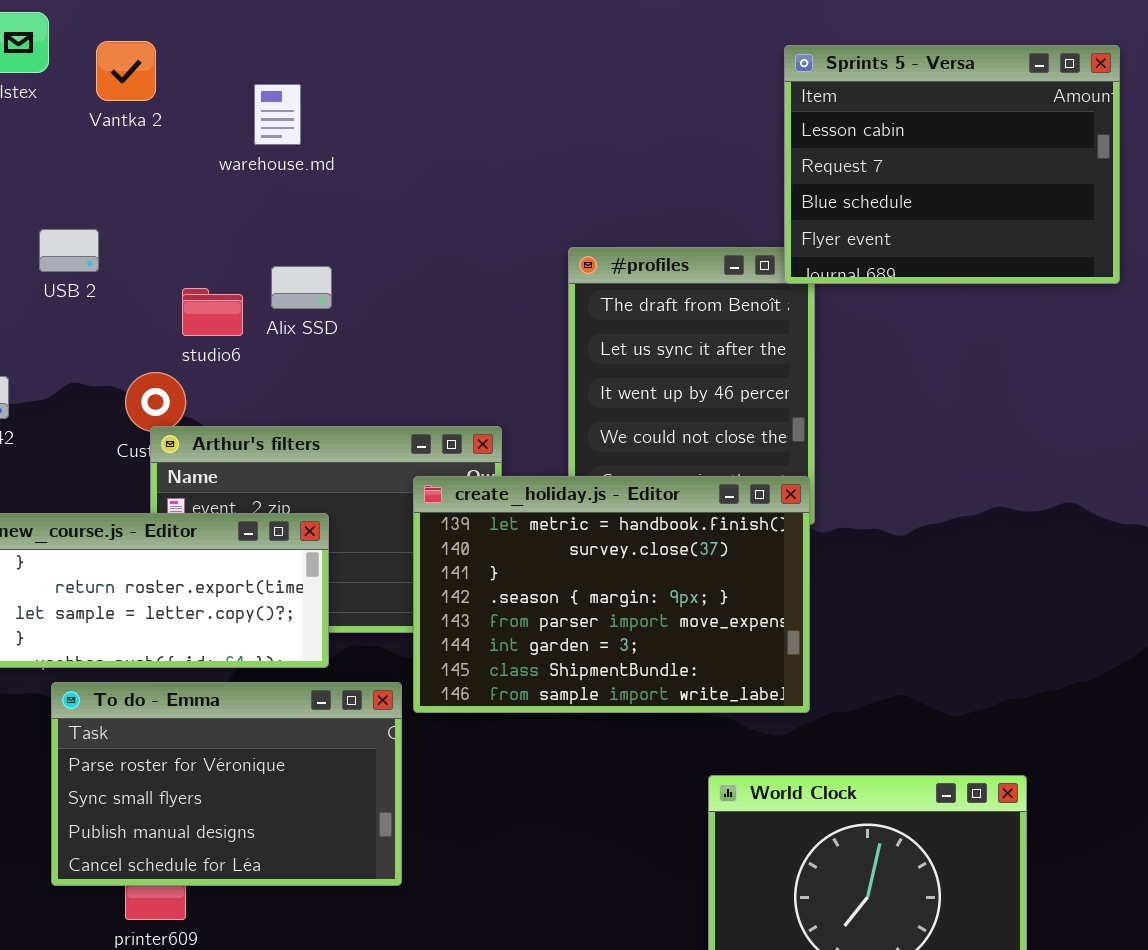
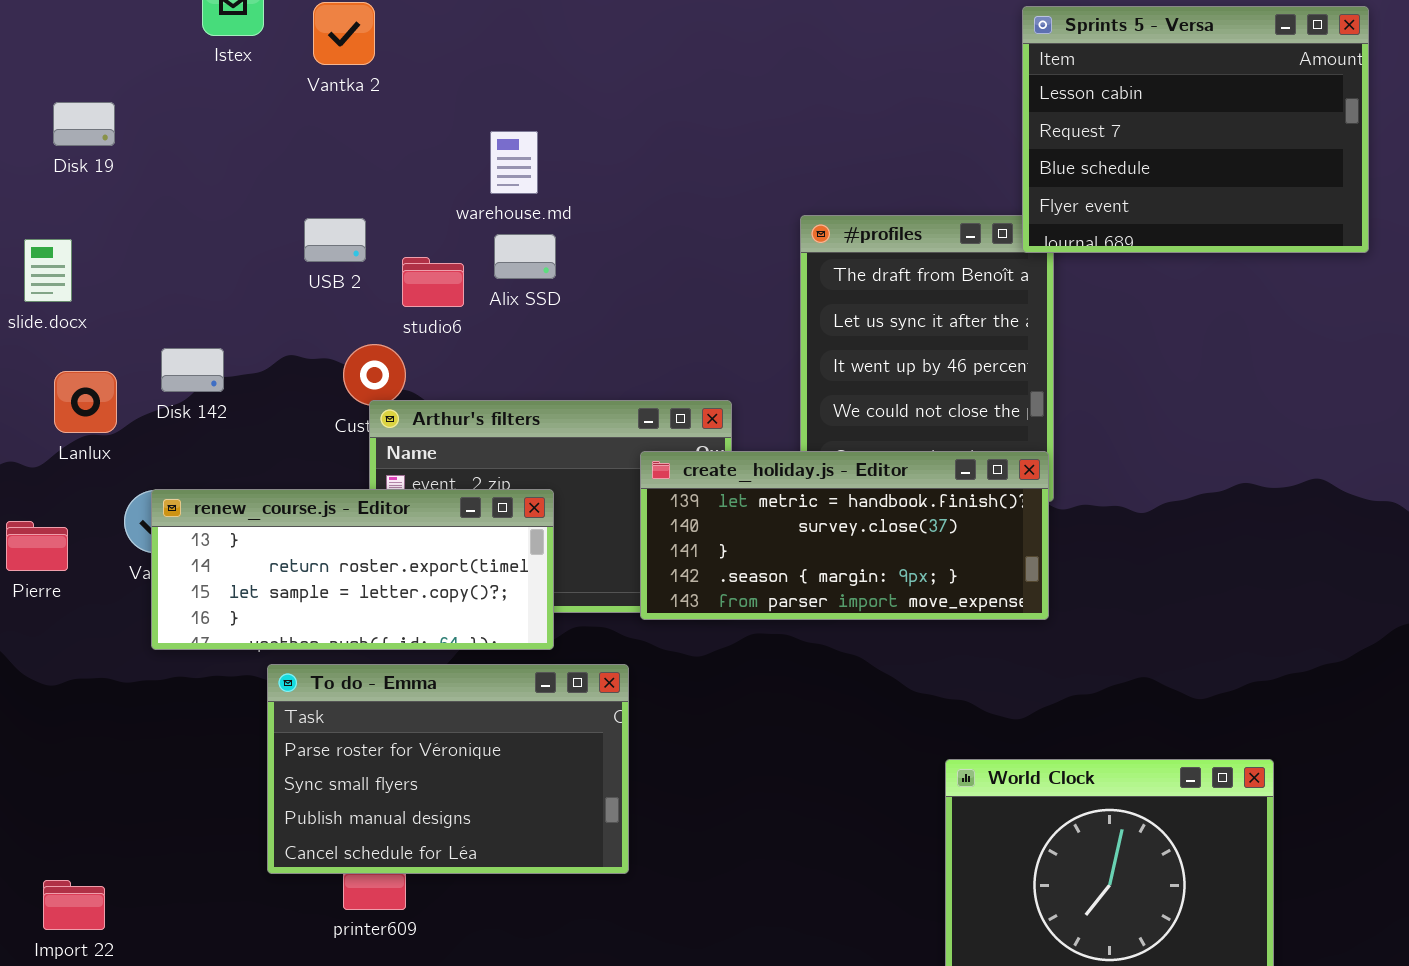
warehouse.md: [254,84,301,145] -> [490,131,538,194], moved
USB 2: [39,229,99,272] -> [304,218,366,262], moved
create_holiday.js - Editor: [413,476,810,713] -> [640,451,1049,620], resized

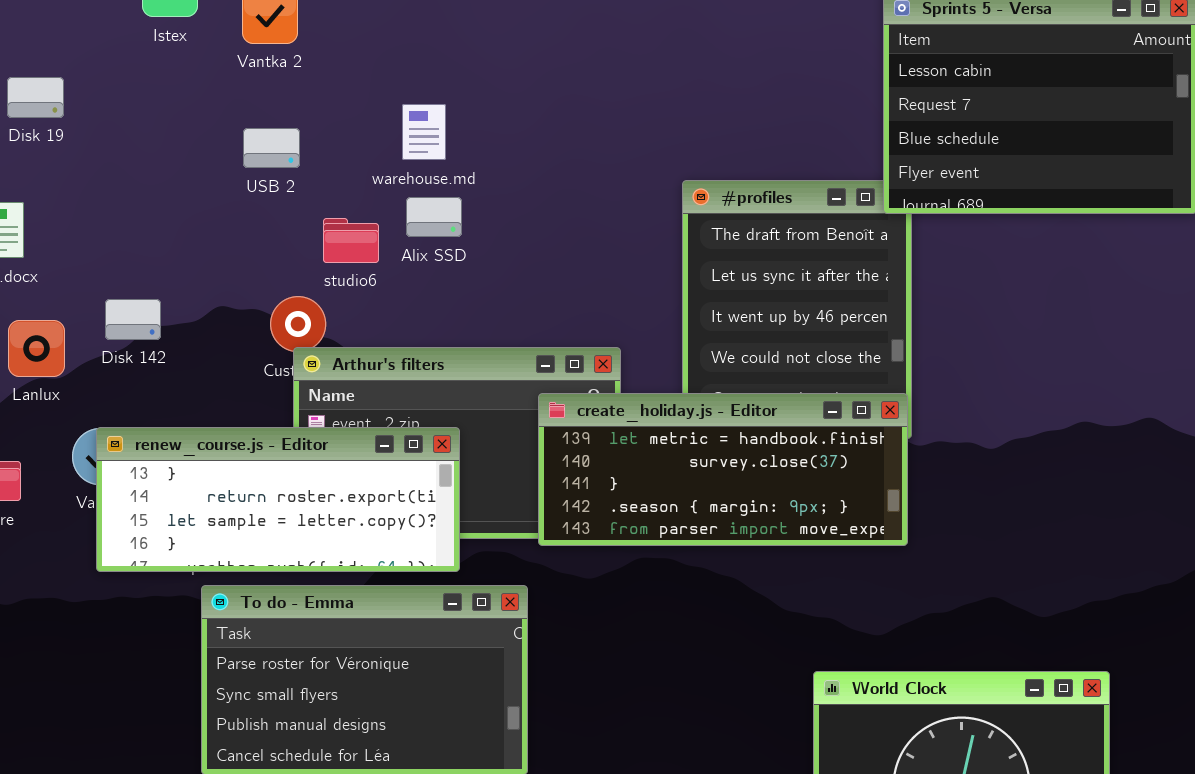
USB 2: [304,218,366,262] -> [243,128,300,168], moved

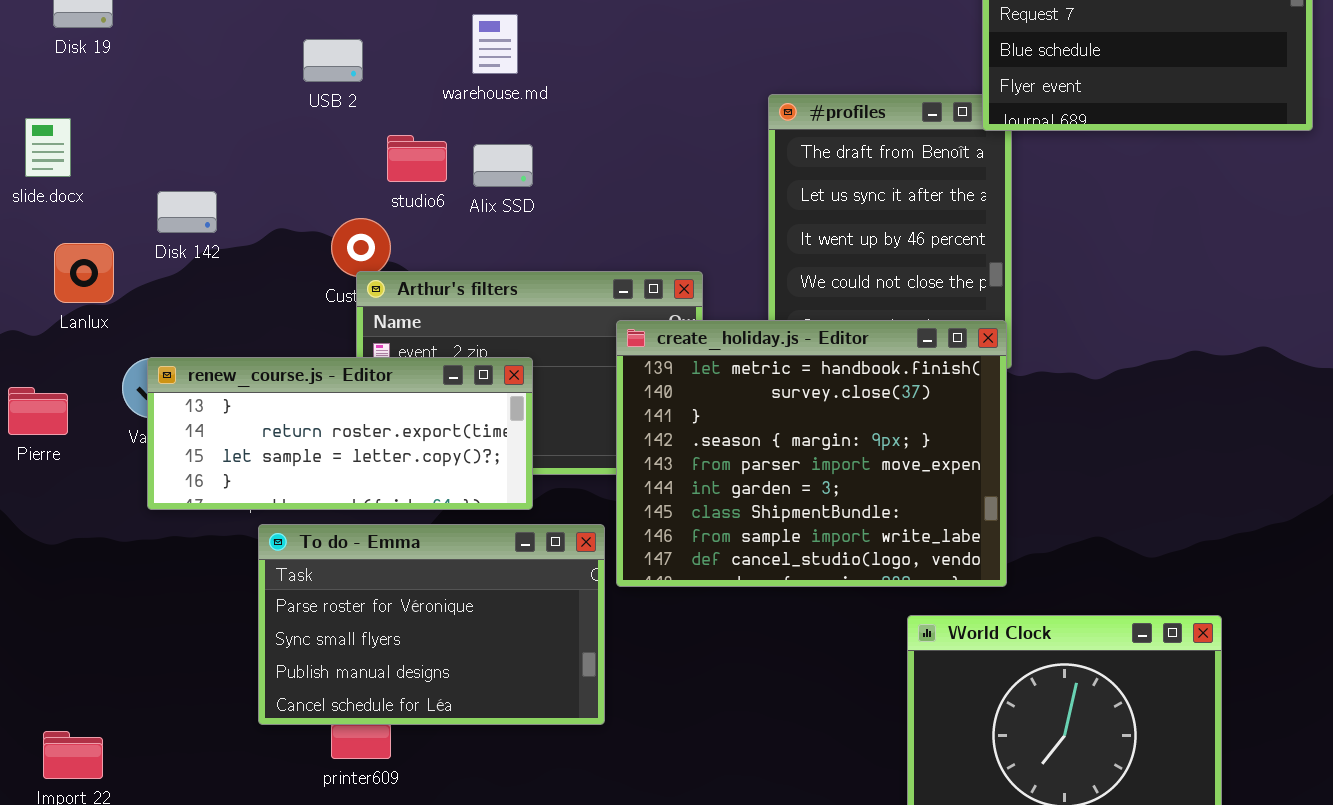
Alix SSD: [406,197,462,237] -> [473,144,533,187], moved
Disk 142: [105,299,161,340] -> [157,191,217,233], moved
create_holiday.js - Editor: [538,393,908,546] -> [616,320,1007,587], resized

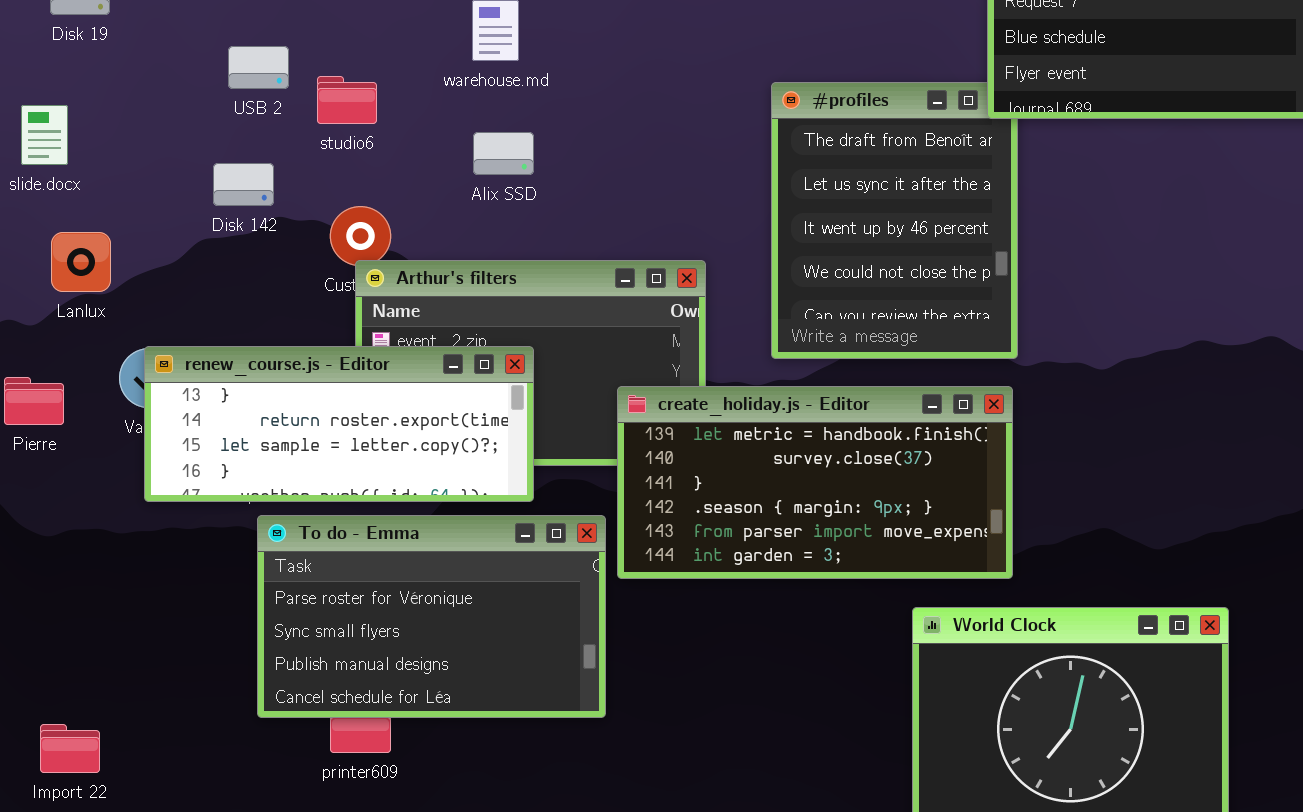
USB 2: [303,39,363,82] -> [228,46,289,89], moved
studio6: [387,135,447,182] -> [317,76,377,124], moved
Disk 142: [157,191,217,233] -> [213,163,274,206], moved
create_holiday.js - Editor: [616,320,1007,587] -> [617,386,1013,579], resized

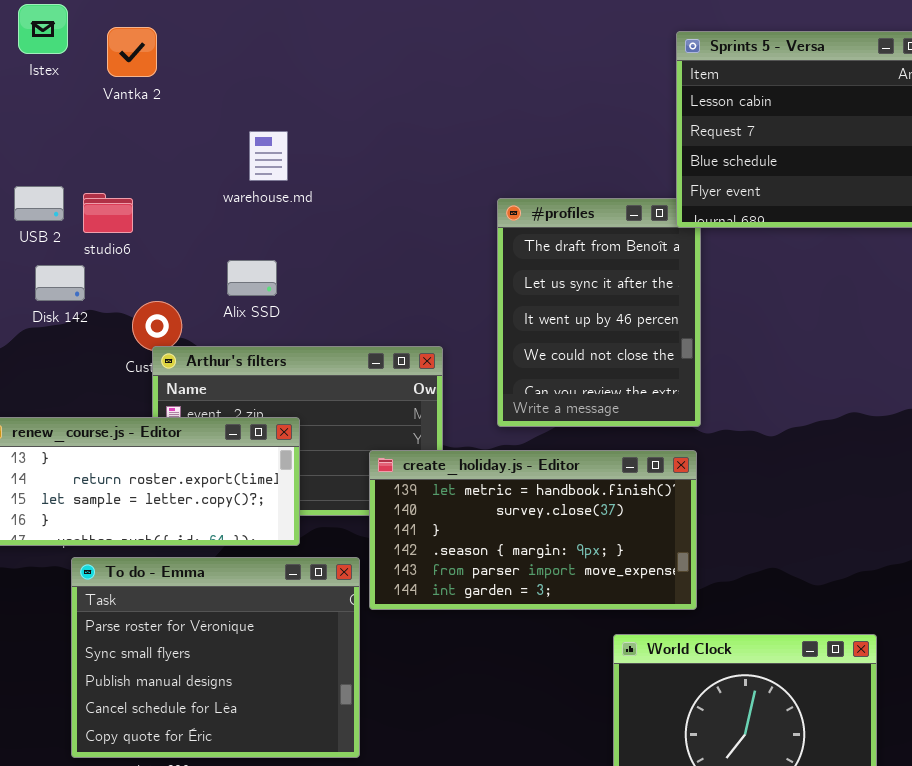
USB 2: [228,46,289,89] -> [14,186,64,221], moved
studio6: [317,76,377,124] -> [83,193,133,233], moved
Alix SSD: [473,132,534,175] -> [227,260,277,296], moved
To do - Emma: [257,515,606,718] -> [71,557,360,758], resized

